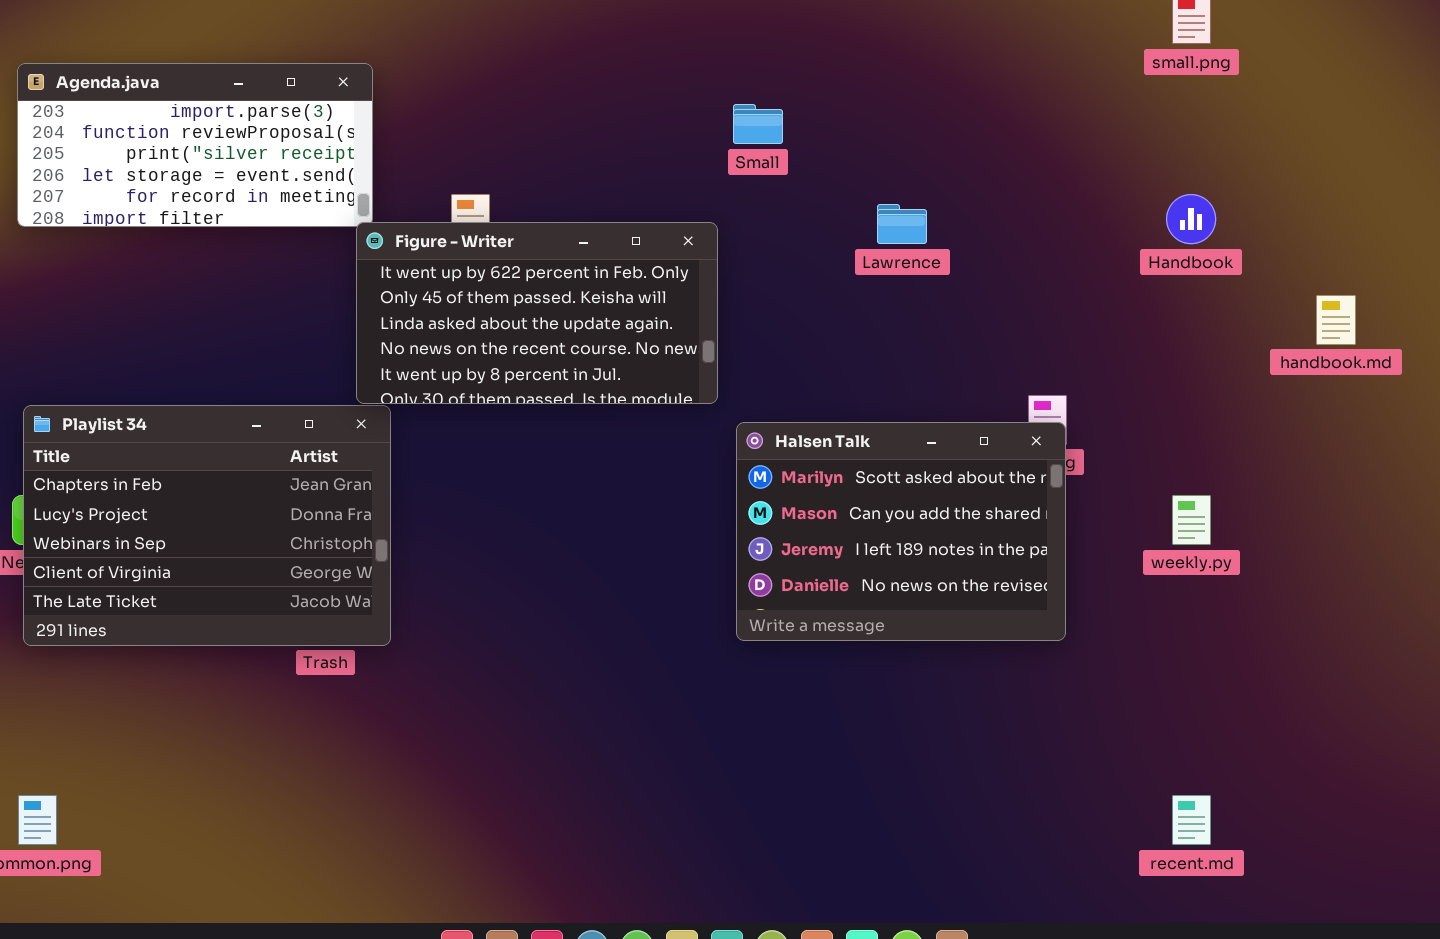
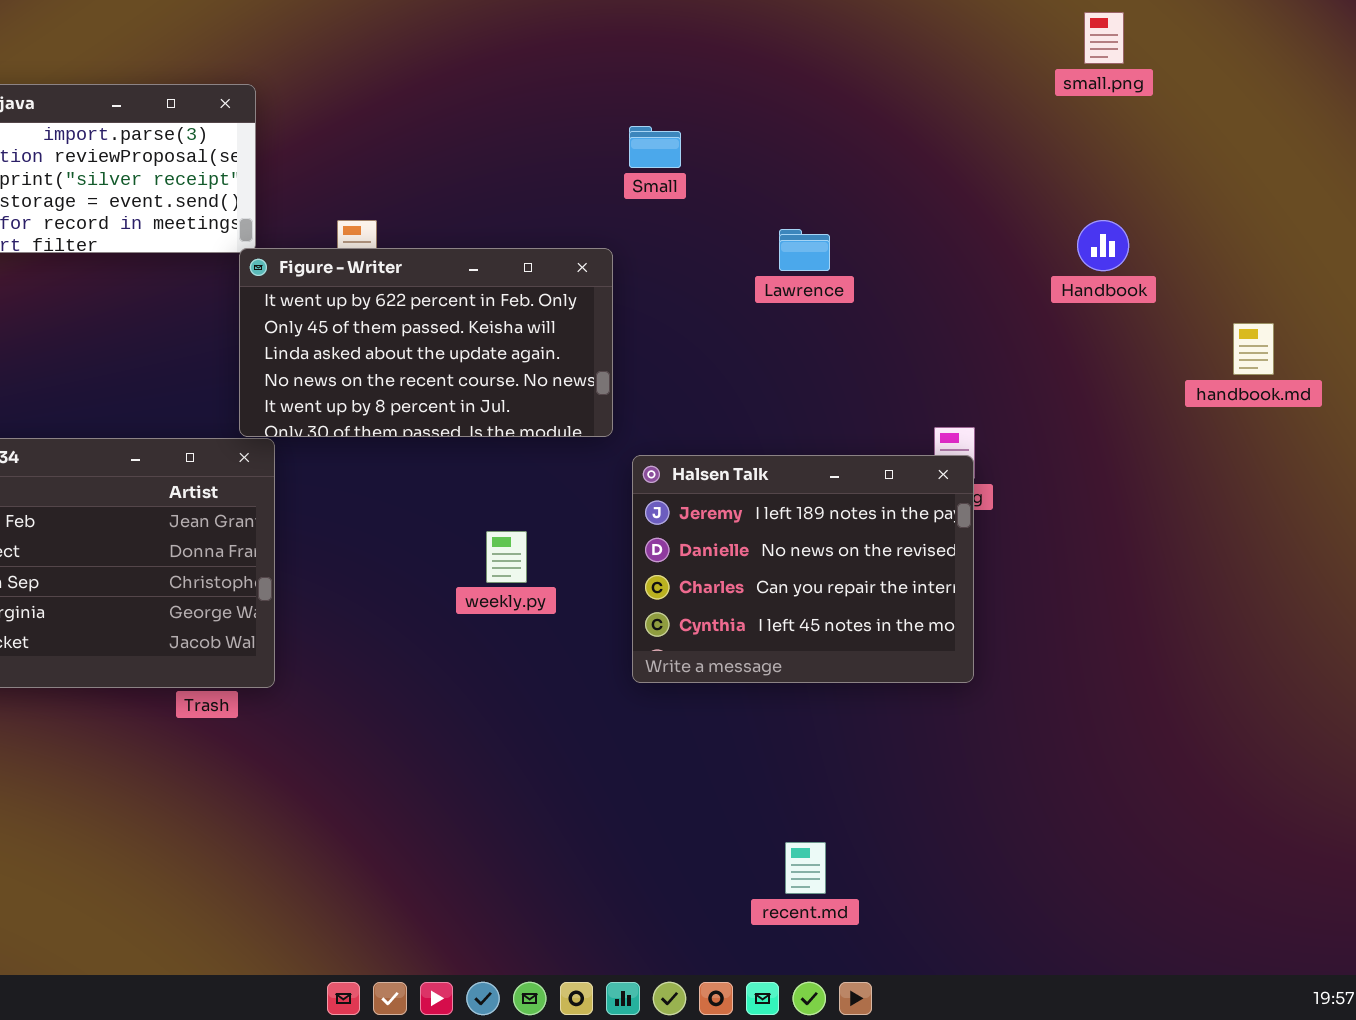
Halsen Talk: [736,422,1066,641] -> [632,455,974,683], scrolled down 2 rows
weekly.py: [1172,495,1211,545] -> [486,531,527,583], moved
recent.md: [1172,795,1211,845] -> [785,842,826,894], moved

